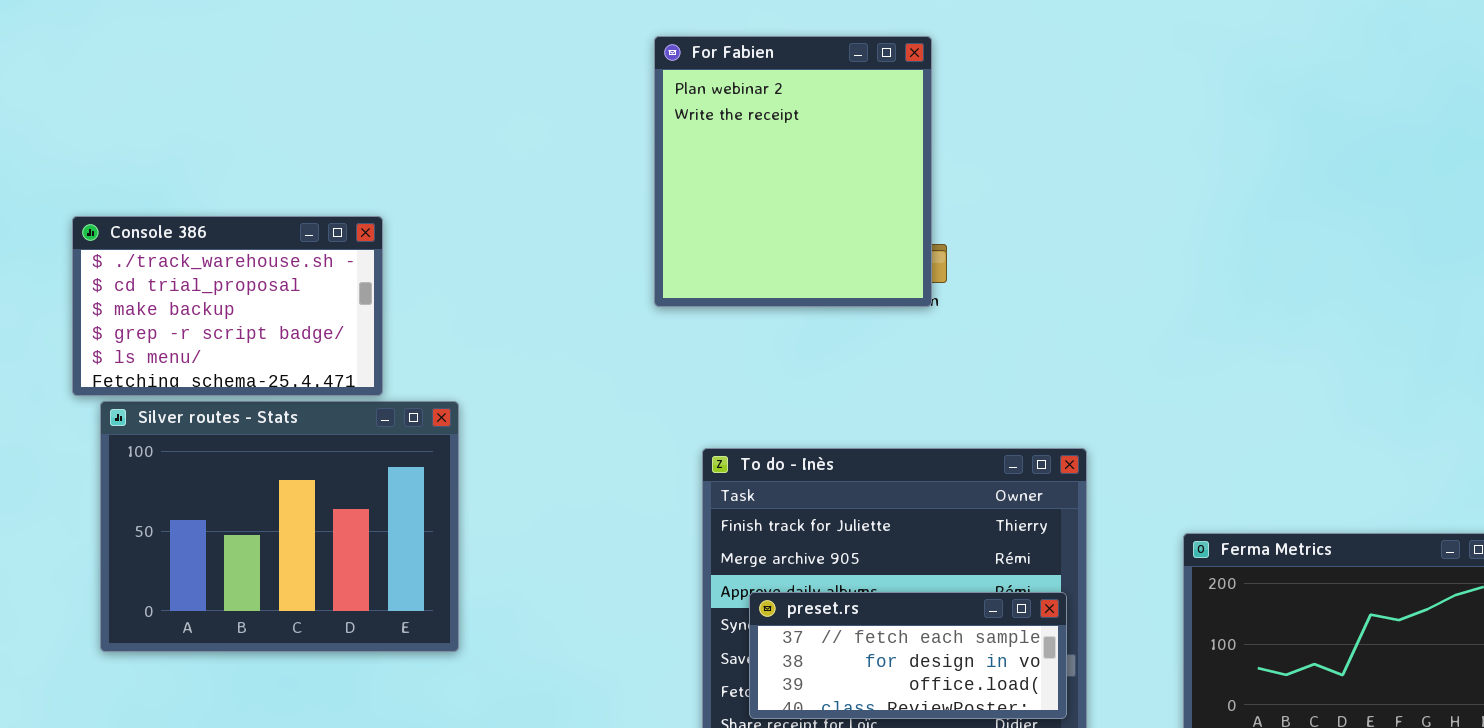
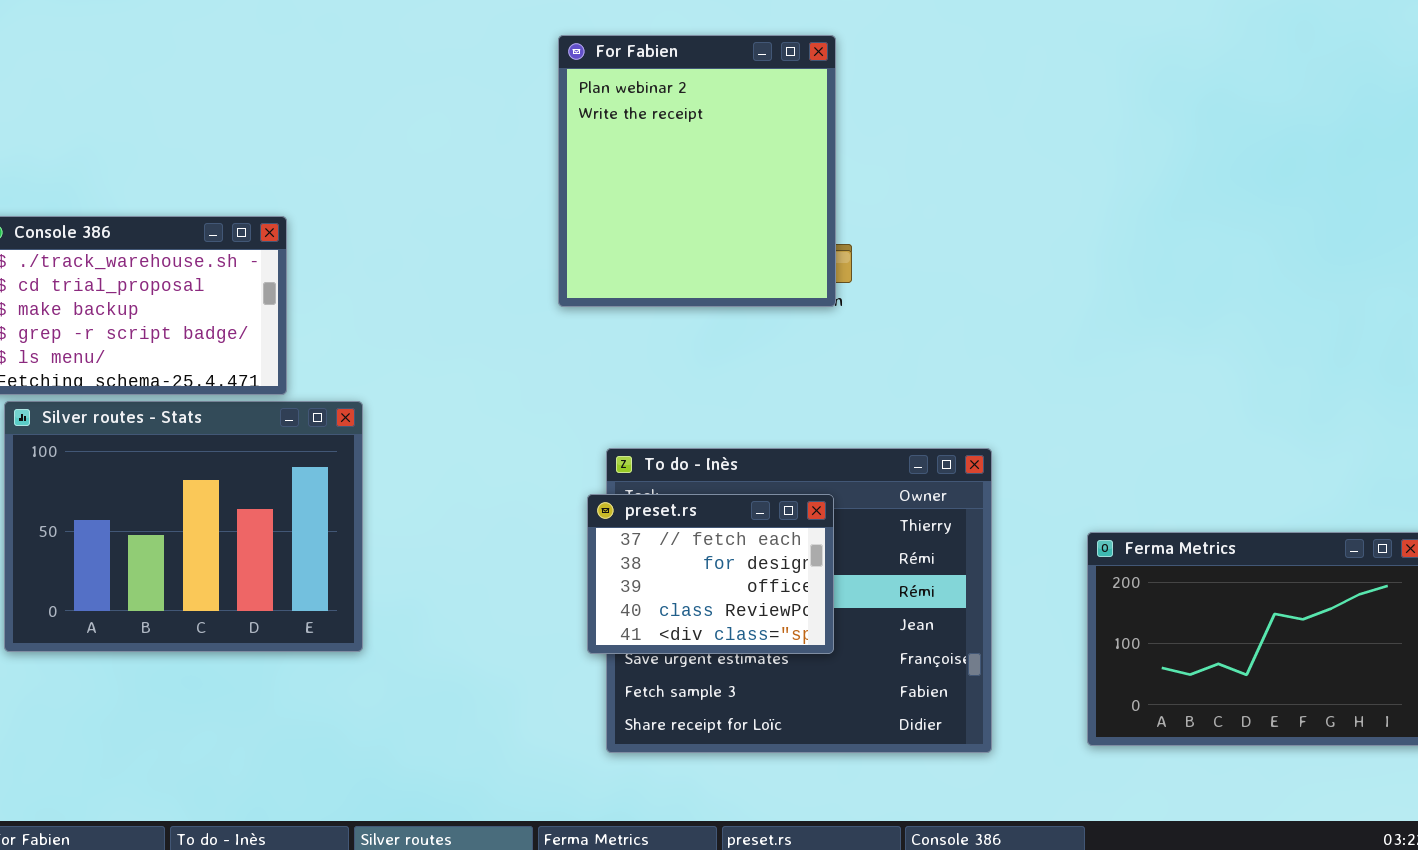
preset.rs: [749,592,1067,719] -> [587,494,834,654], moved, resized

